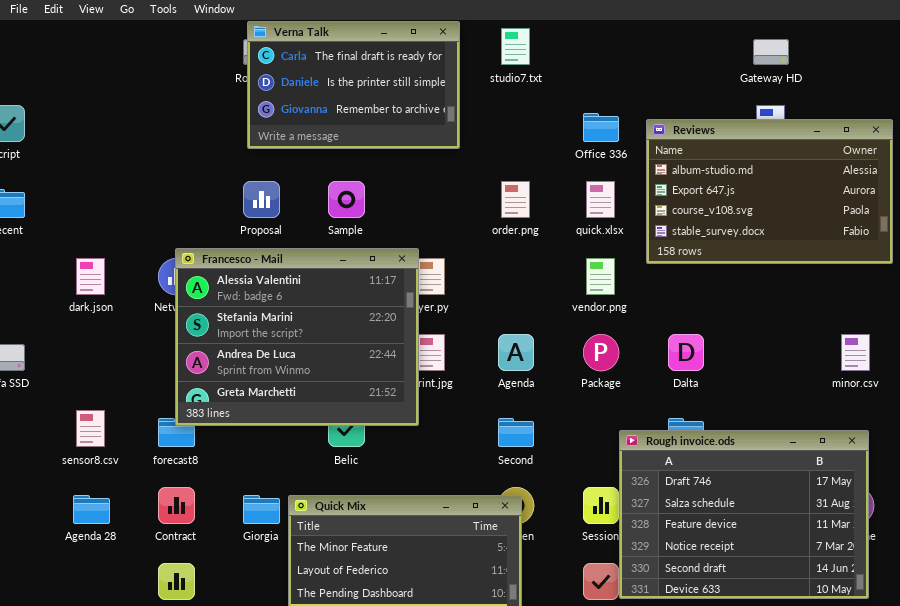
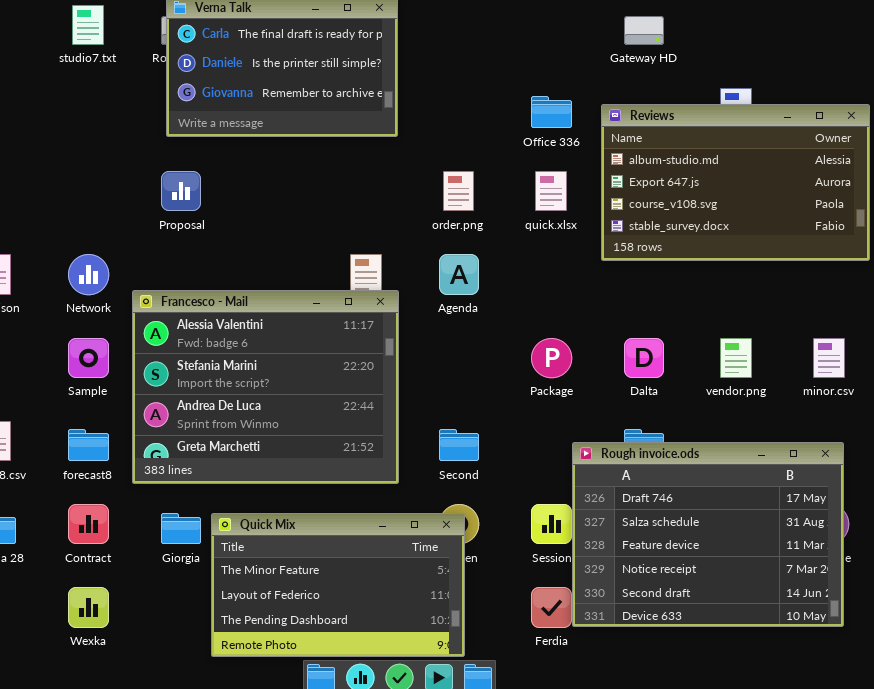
studio7.txt: [501,28,530,65] -> [72,5,104,45], moved
Gateway HD: [753,39,789,65] -> [624,16,664,45], moved
Sample: [328,181,365,218] -> [68,338,109,378], moved
Francesco - Mail: [175,248,419,426] -> [132,290,399,484], moved
vendor.png: [586,258,615,295] -> [720,338,752,378], moved
Agenda: [498,334,534,371] -> [439,254,479,295], moved

